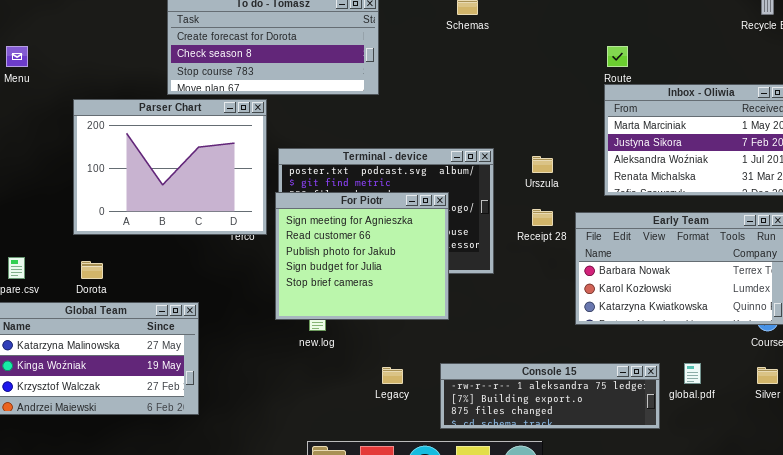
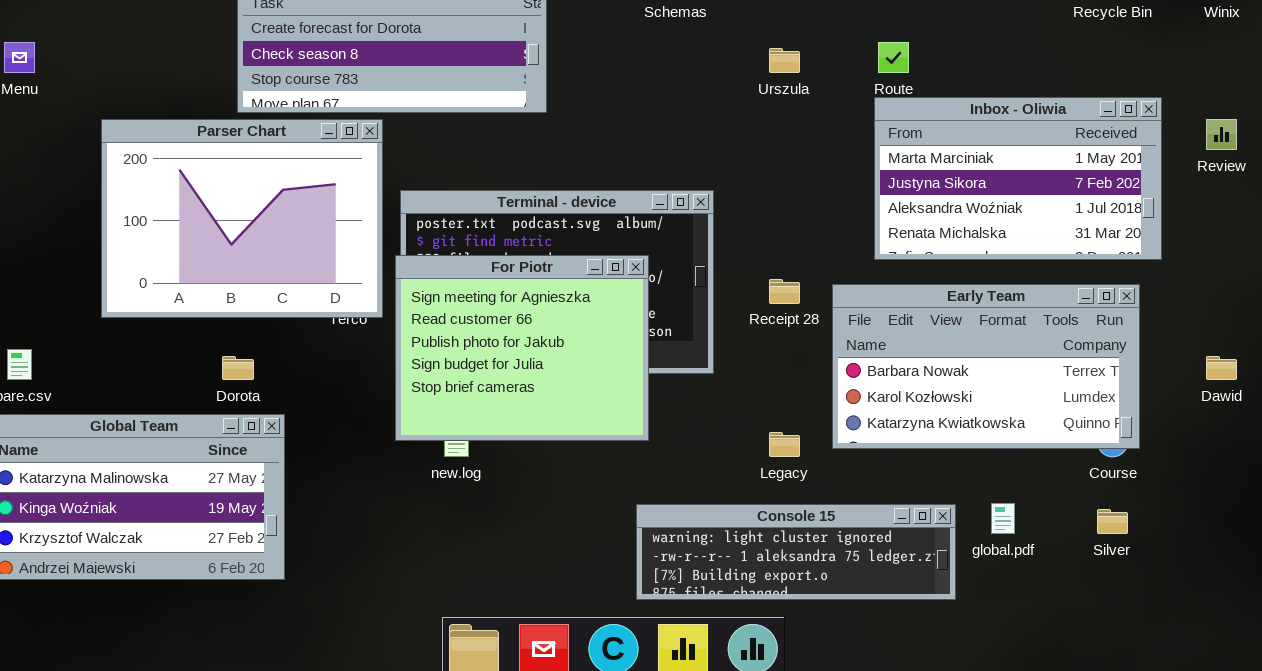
Urszula: [532,156,553,173] -> [769,48,800,73], moved
Dorota: [81,261,103,279] -> [222,356,254,380], moved
Console 15: [440,363,660,429] -> [636,504,956,600], scrolled up 1 row
Legacy: [382,367,403,384] -> [769,432,800,457], moved

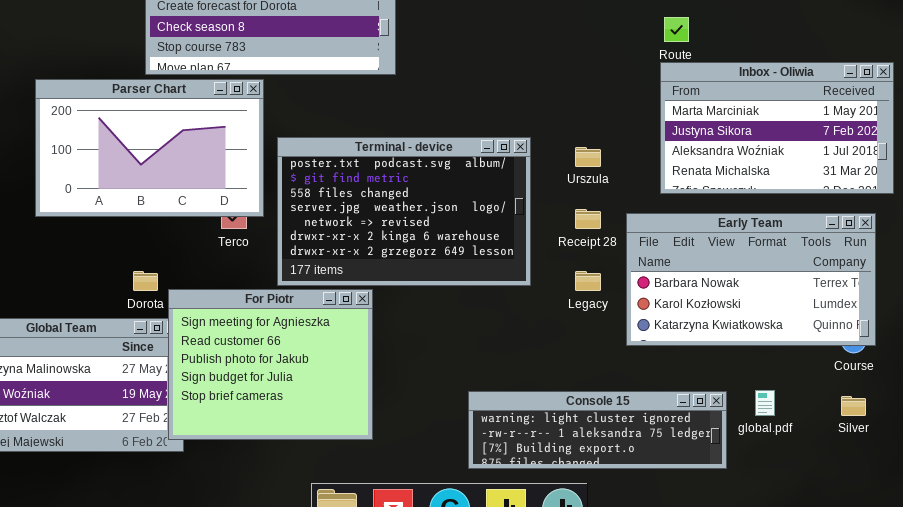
Urszula: [769,48,800,73] -> [575,147,601,167], moved
Parser Chart: [101,119,383,318] -> [35,79,264,217], resized
For Piotr: [395,255,649,441] -> [168,289,373,440], moved
Legacy: [769,432,800,457] -> [575,271,601,291], moved

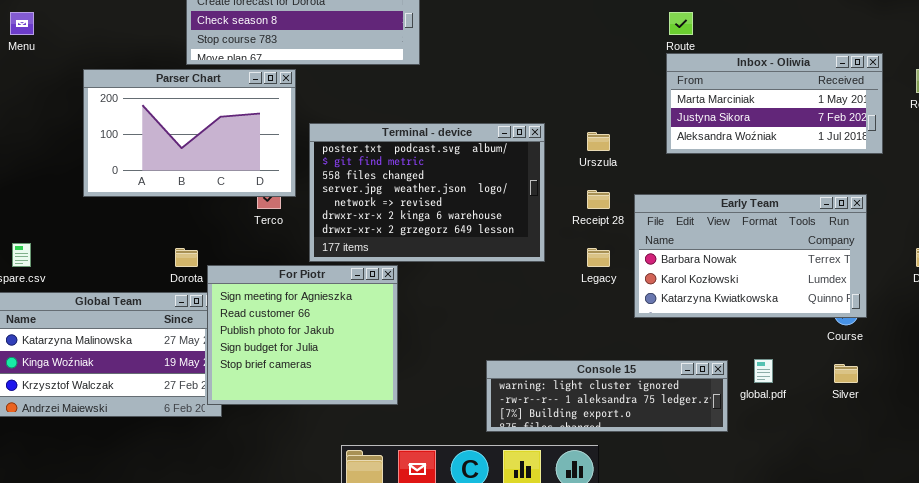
Inbox - Oliwia: [660,62,894,194] -> [666,53,883,154], resized

